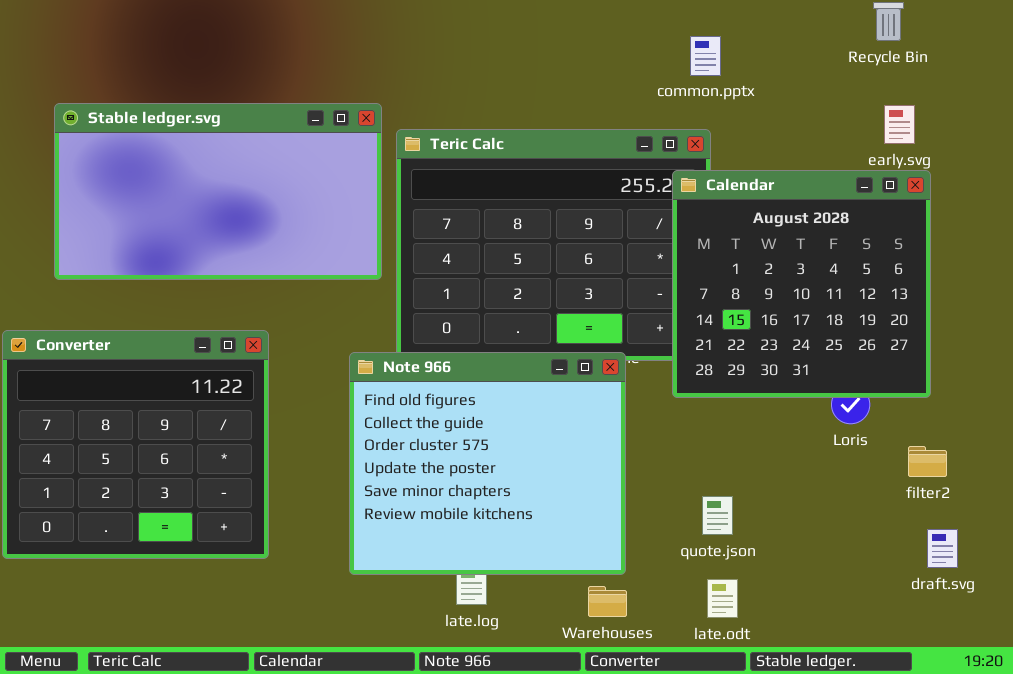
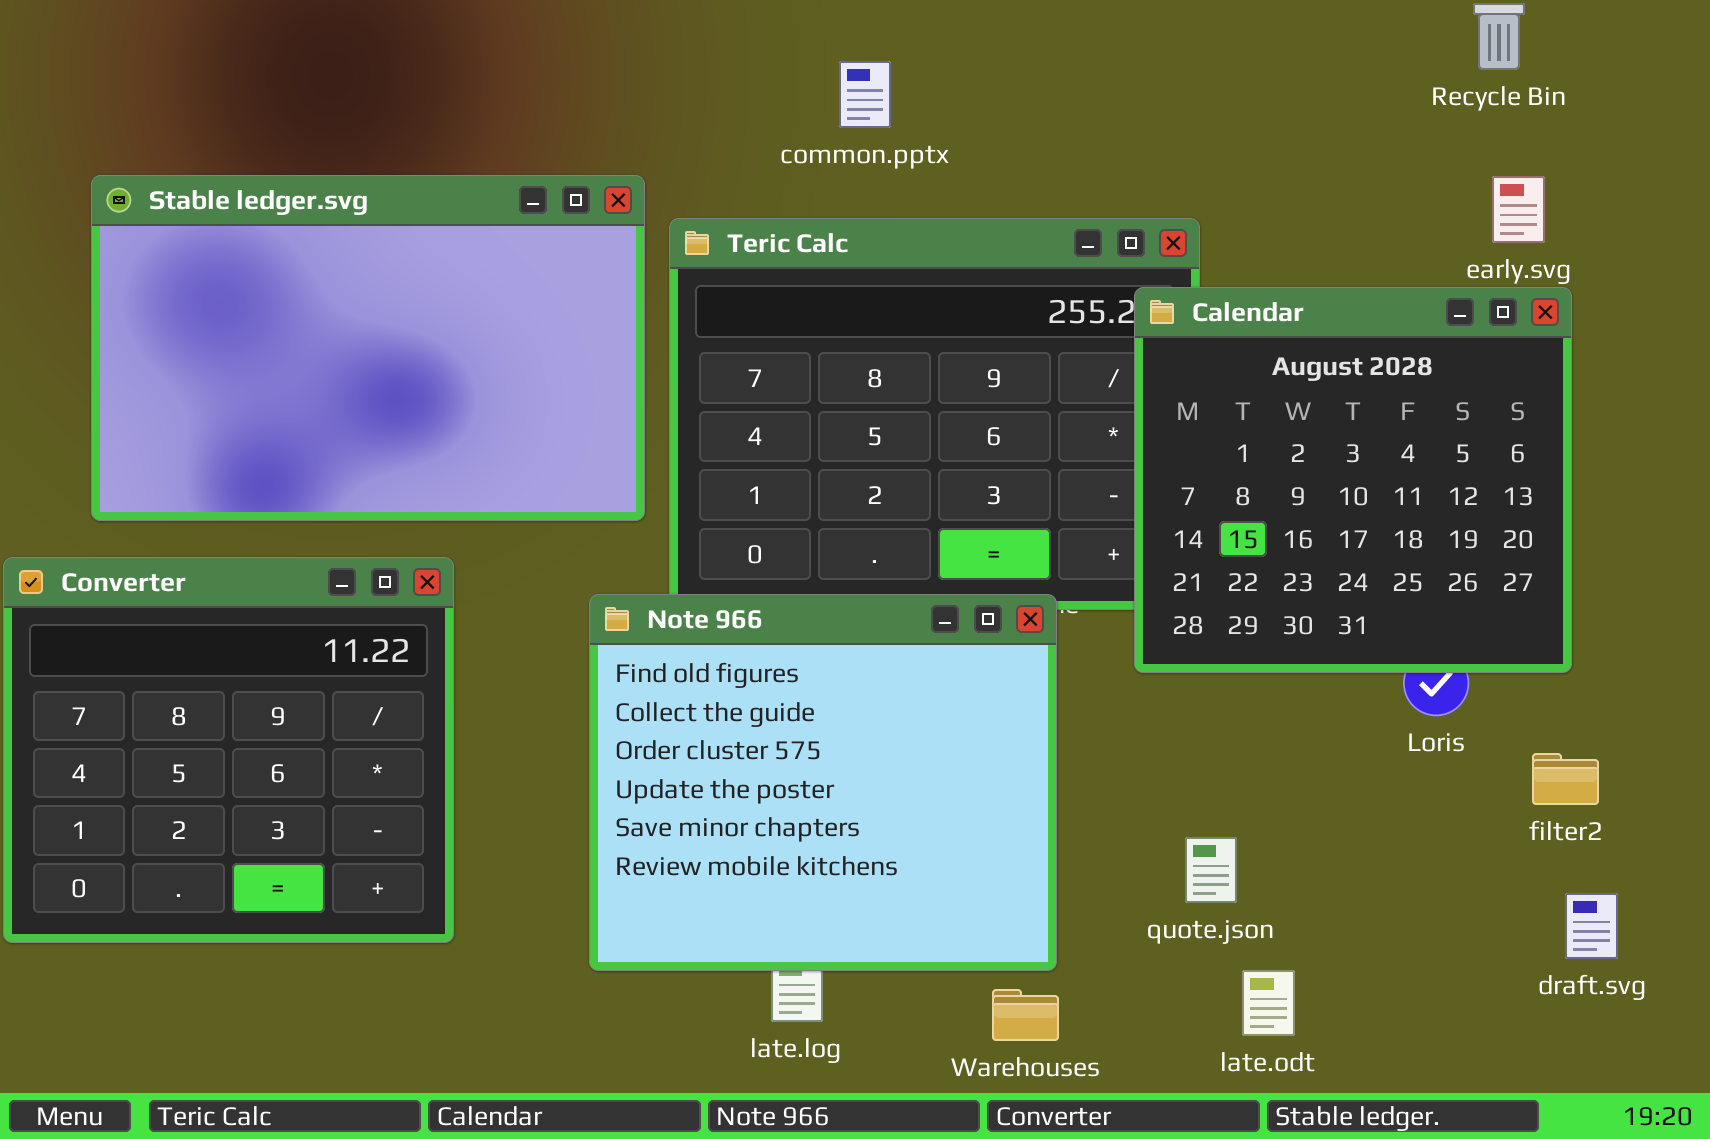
common.pptx: [690,36,721,76] -> [839,61,891,128], moved
Stable ledger.svg: [54,103,382,280] -> [91,175,645,521], resized
late.odt: [707,579,738,618] -> [1242,970,1295,1036], moved

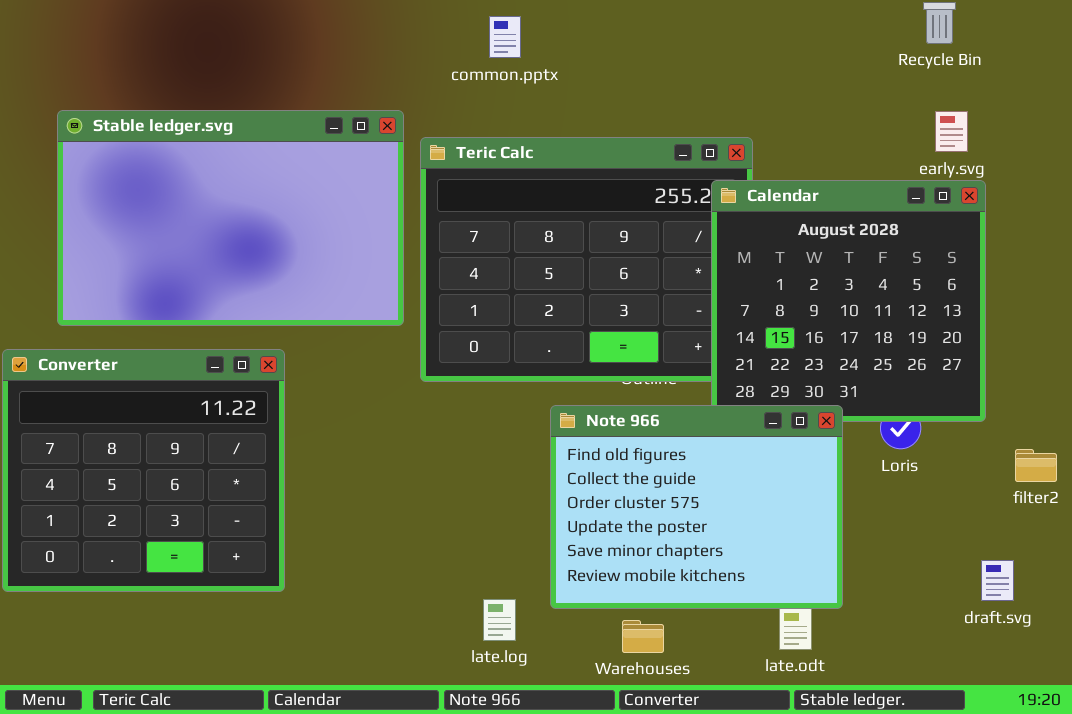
common.pptx: [839,61,891,128] -> [489,16,521,58], moved
Note 966: [589,594,1057,971] -> [550,405,843,609], moved, resized
filter2: [1532,753,1599,805] -> [1015,449,1057,482], moved

